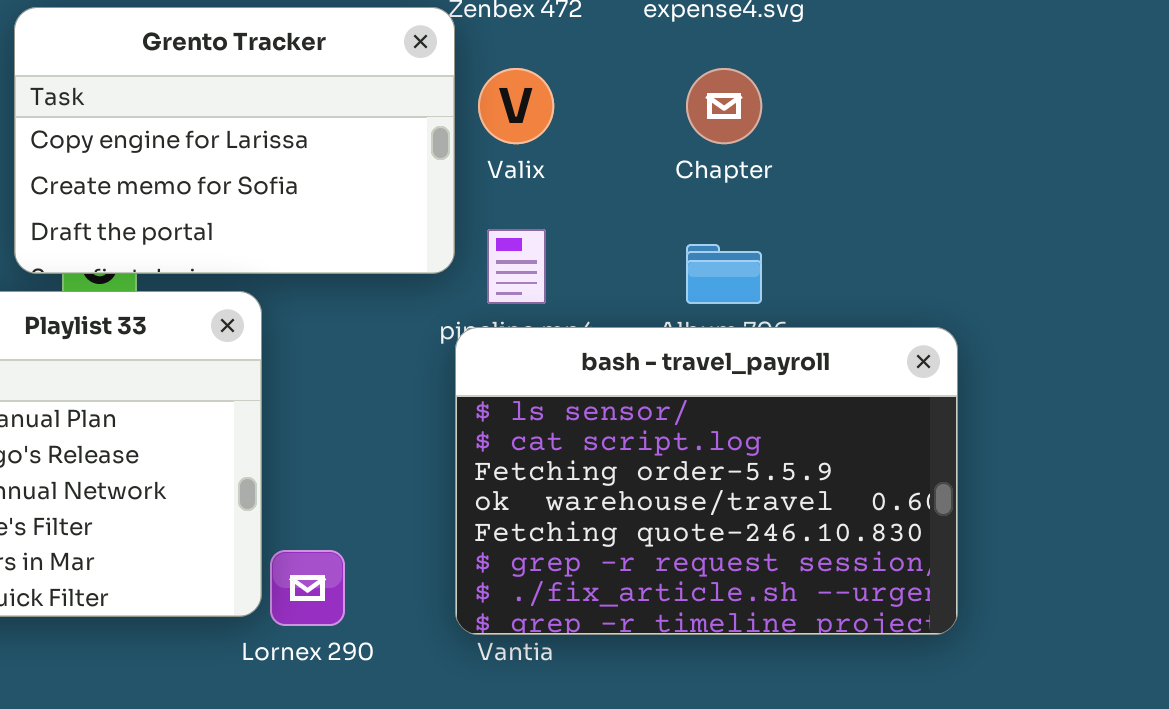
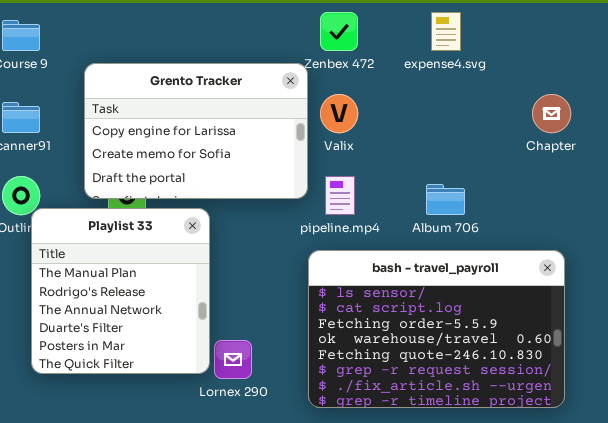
Chapter: [686,68,762,144] -> [532,94,571,133], moved
bash - travel_payroll: [455,327,958,635] -> [308,250,565,408], moved

